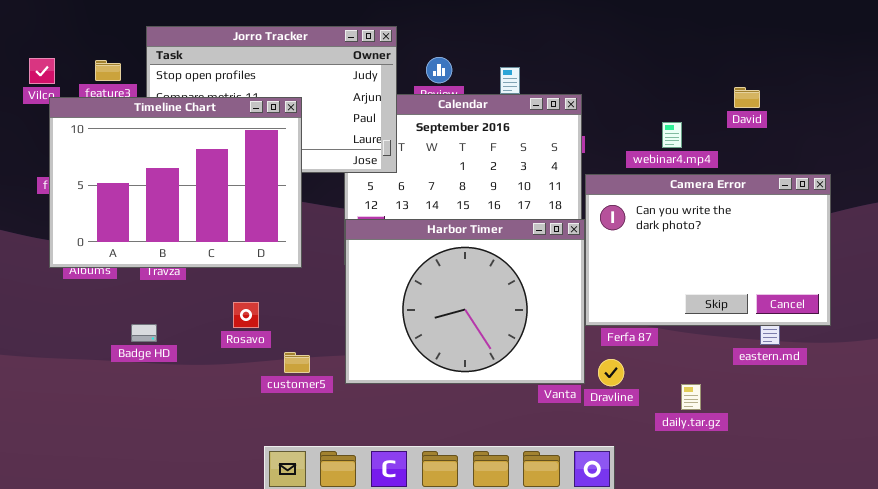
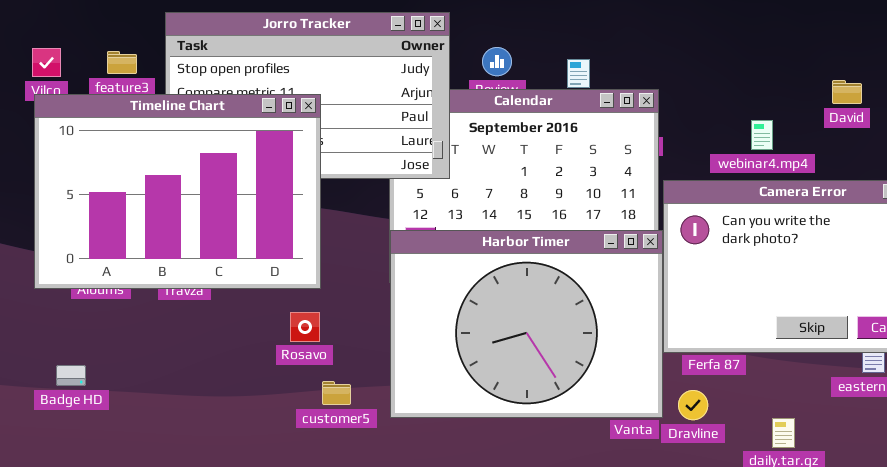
Timeline Chart: [49,97,302,268] -> [34,94,321,289], moved
Rosavo: [233,302,259,328] -> [290,312,320,342], moved
Badge HD: [131,324,157,342] -> [56,365,86,386], moved

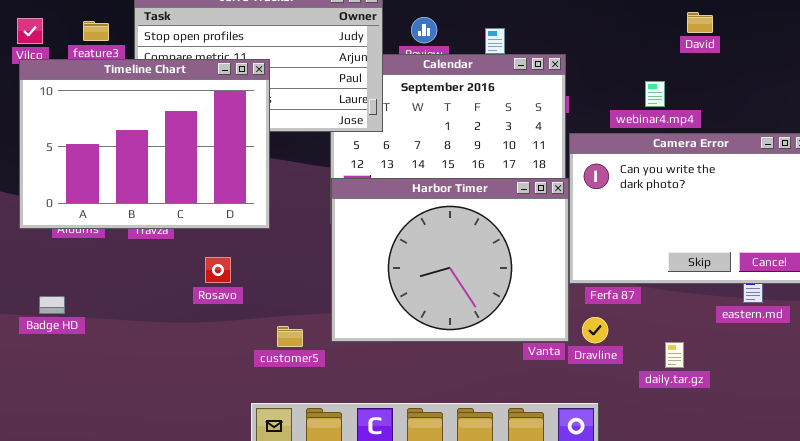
David: [832,80,862,104] -> [687,12,713,33], moved
Rosavo: [290,312,320,342] -> [205,257,231,283], moved
customer5: [322,381,351,405] -> [277,326,303,347], moved

